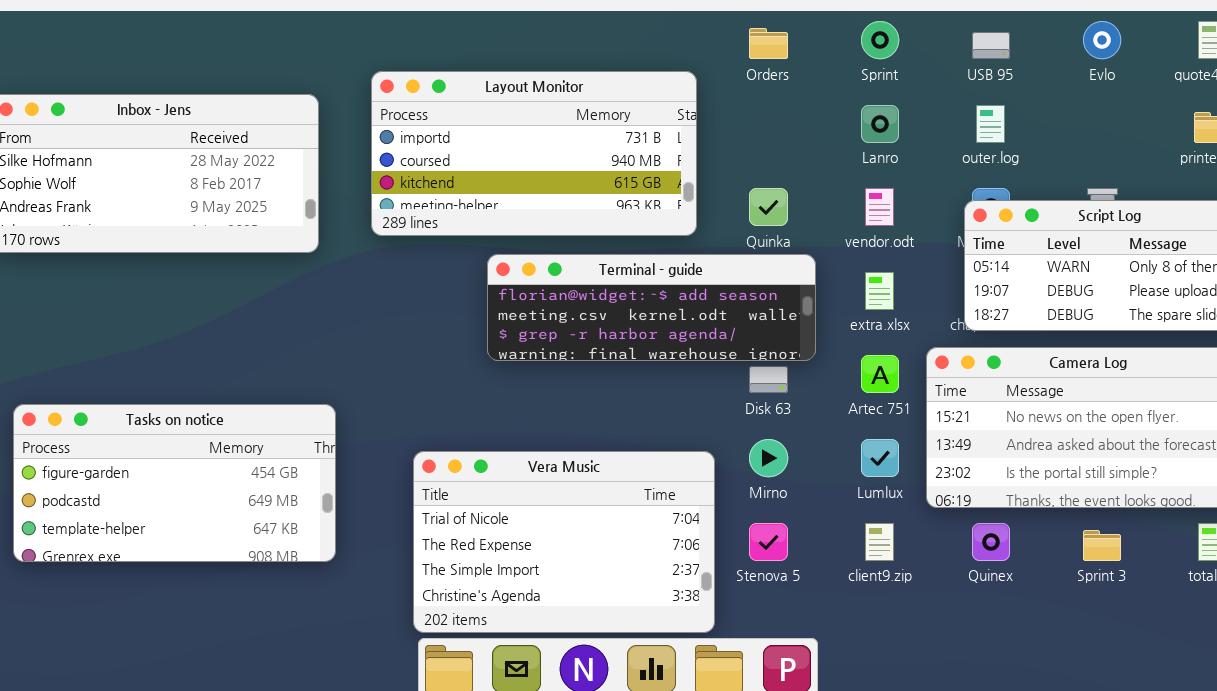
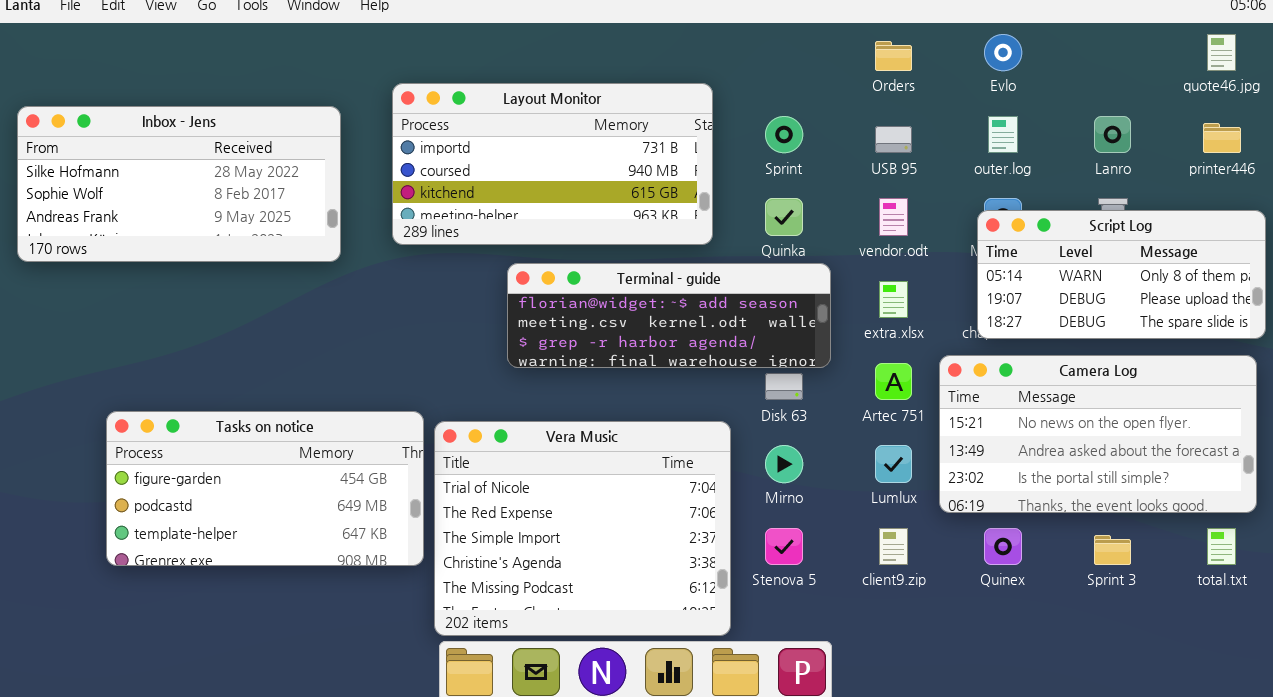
Sprint: [861,21,899,59] -> [765,116,803,153], moved
Evlo: [1083,21,1121,59] -> [984,34,1022,71], moved
Orders: [749,28,788,59] -> [875,41,912,71], moved
USB 95: [972,32,1010,59] -> [875,126,912,153], moved
Lanro: [861,105,899,143] -> [1094,116,1131,153], moved
Tasks on notice: [13,404,336,562] -> [106,411,424,566], moved
Vera Music: [413,451,715,633] -> [434,421,731,636], resized

